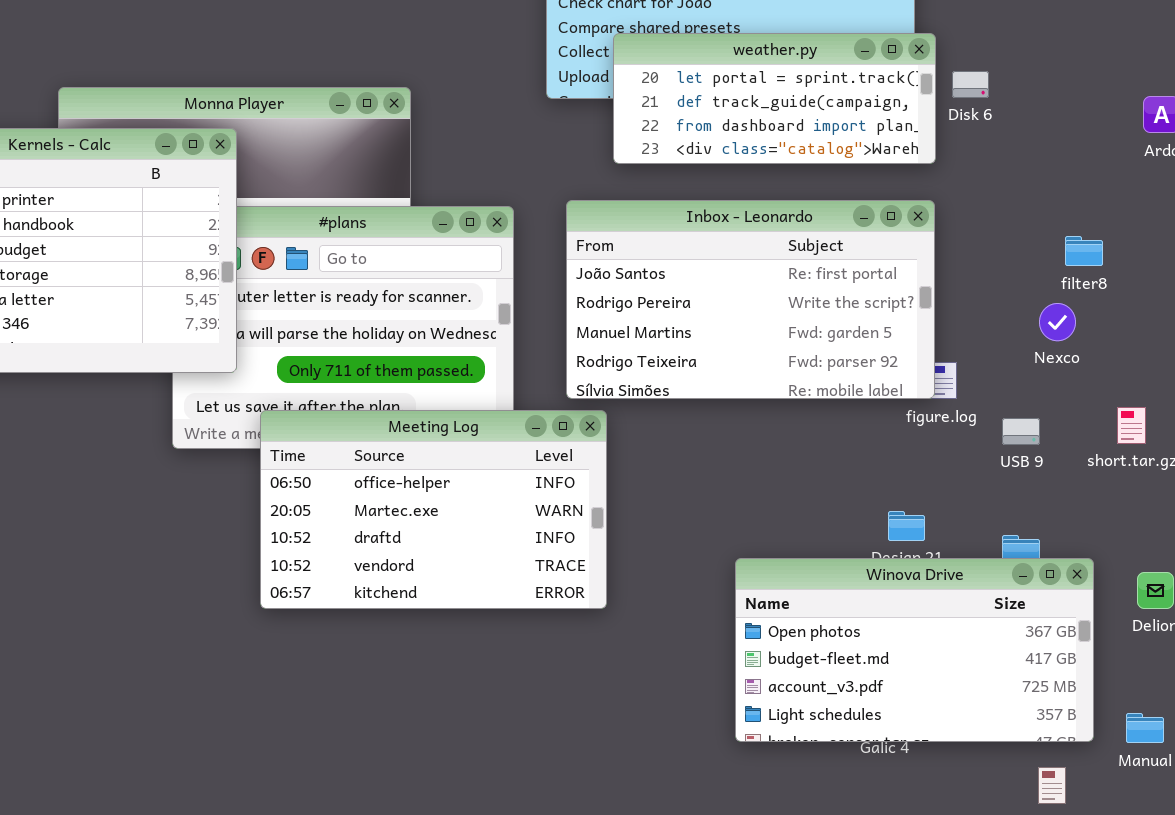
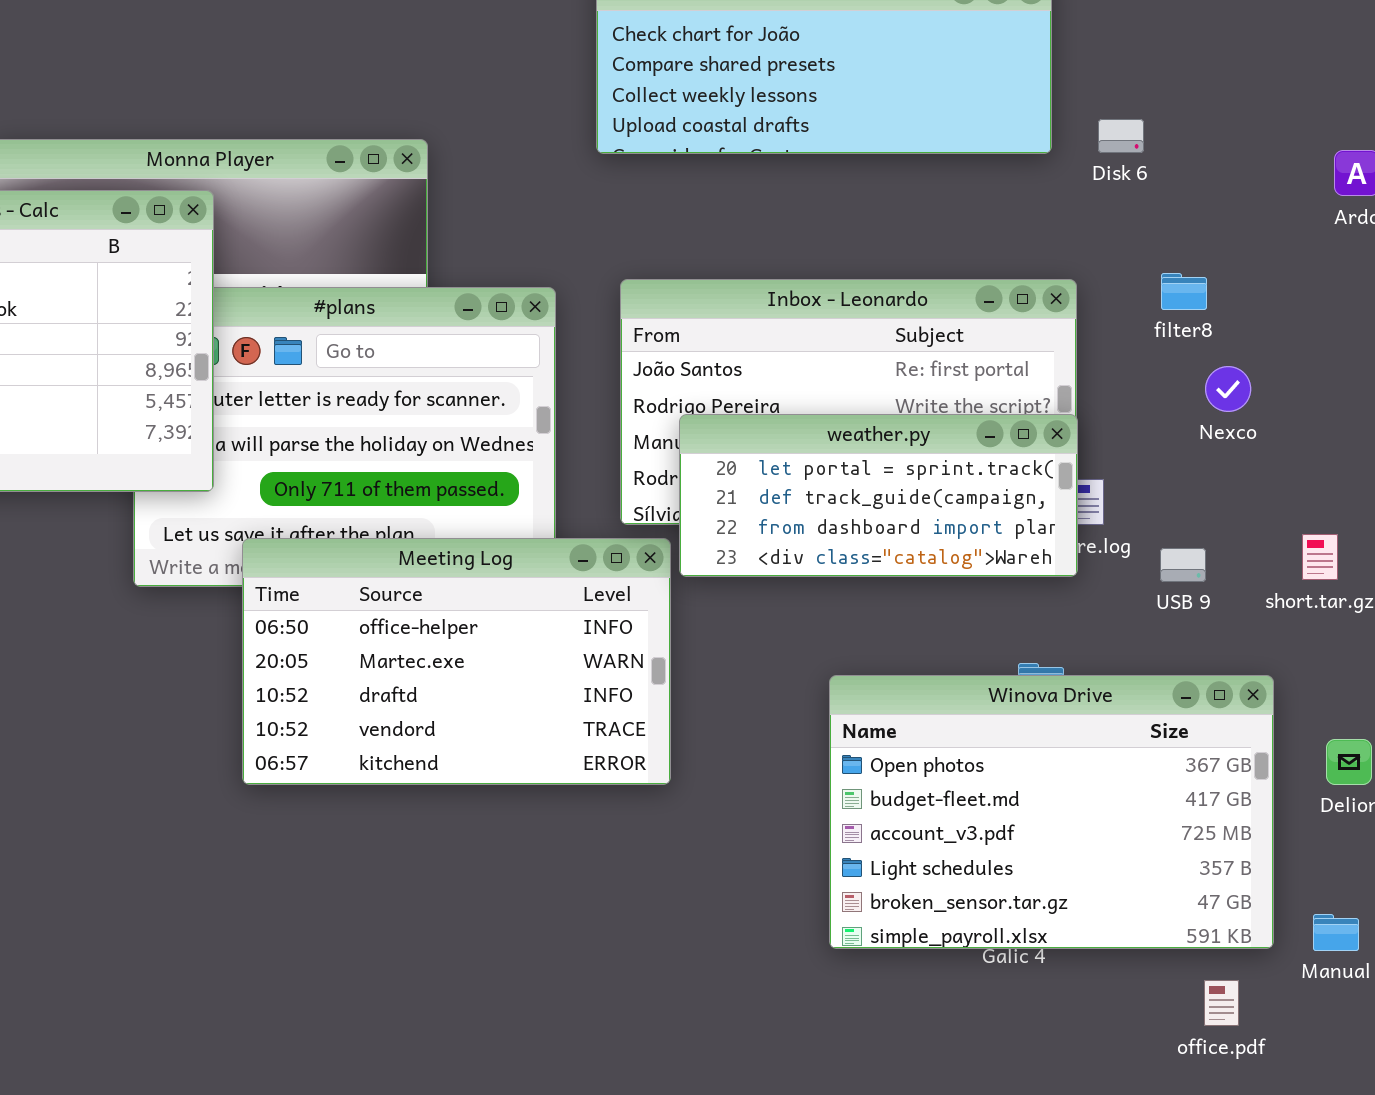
weather.py: [613,33,936,164] -> [679,414,1078,577], moved
filter8: [1065,236,1103,266] -> [1161,273,1207,310], moved
Nexco: [1039,303,1076,341] -> [1205,366,1251,412], moved
Winova Drive: [735,558,1094,742] -> [829,675,1274,949], resized

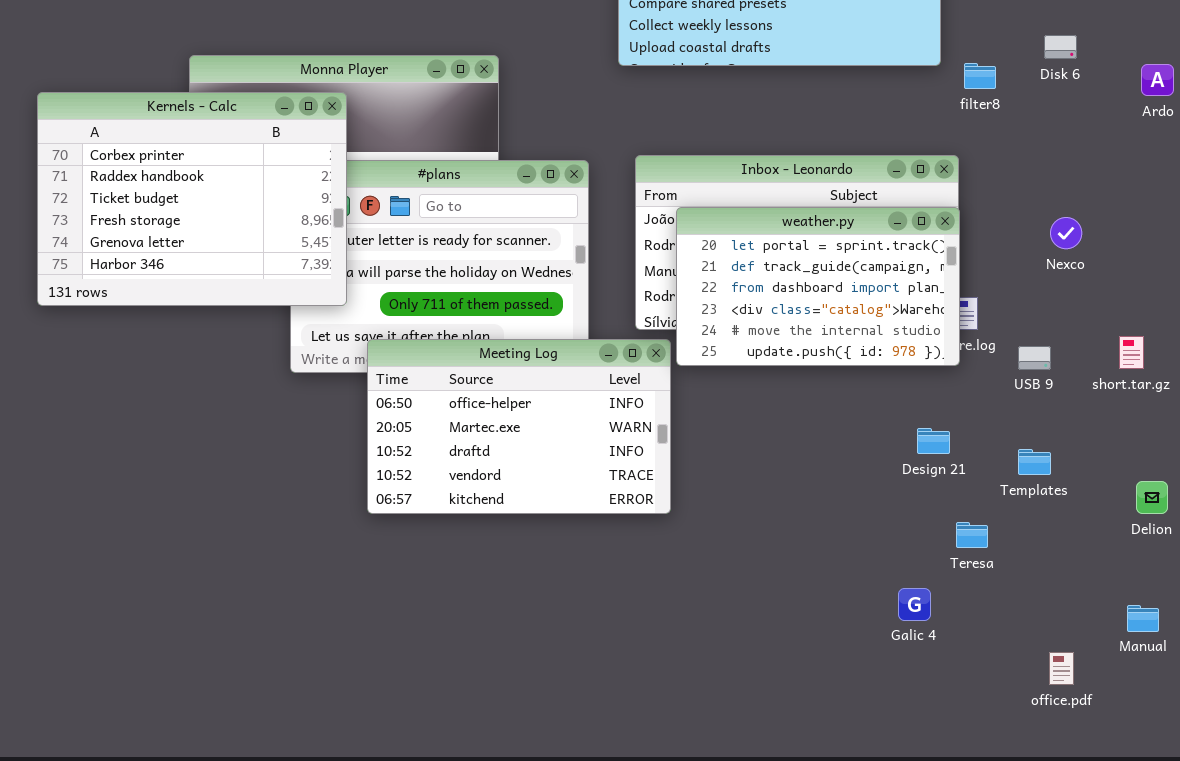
Disk 6: [1098,119,1144,153] -> [1044,35,1077,59], moved
filter8: [1161,273,1207,310] -> [964,63,996,89], moved
weather.py: [679,414,1078,577] -> [676,207,960,366], resized
Winova Drive: [829,675,1274,949] -> none, closed

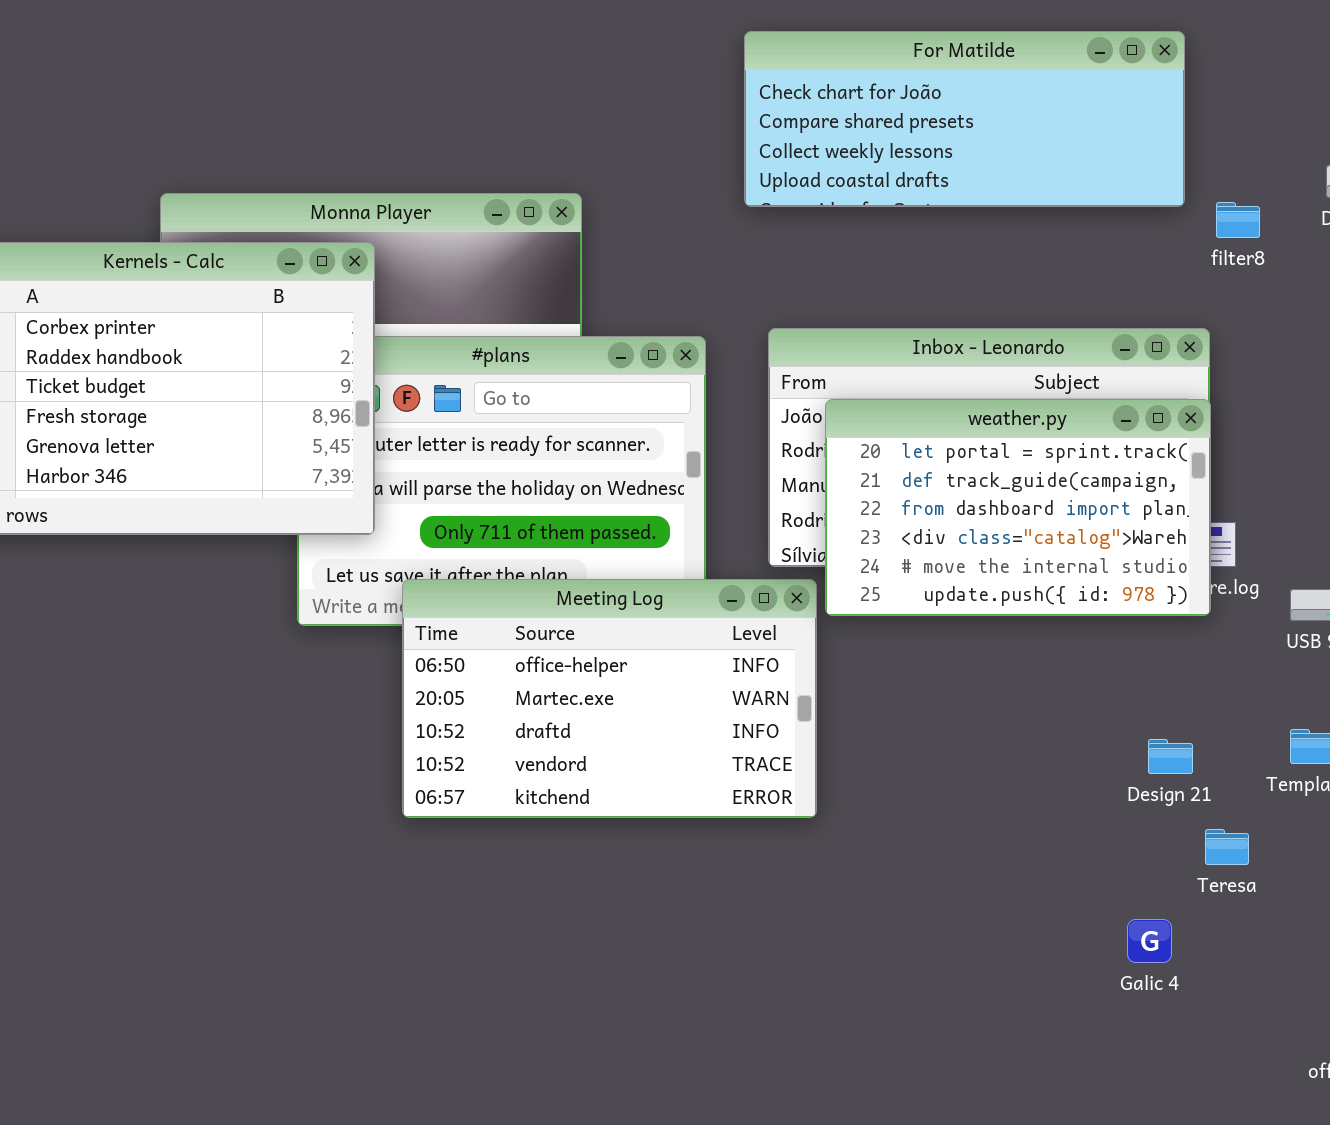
Design 21: [917,428,950,454] -> [1148,739,1193,774], moved

